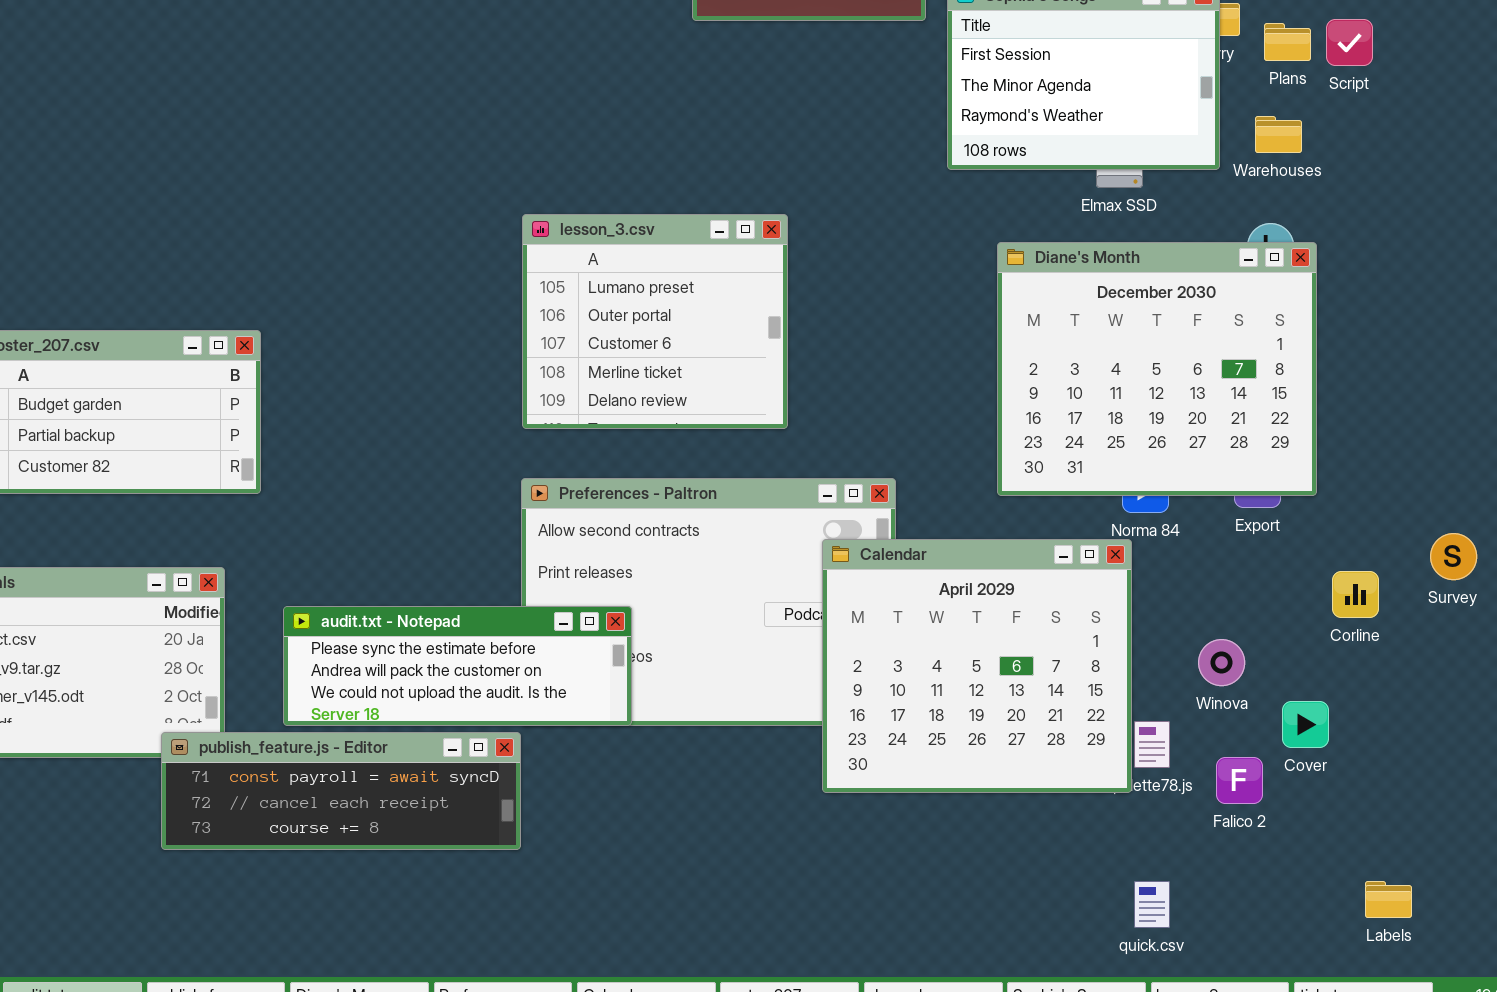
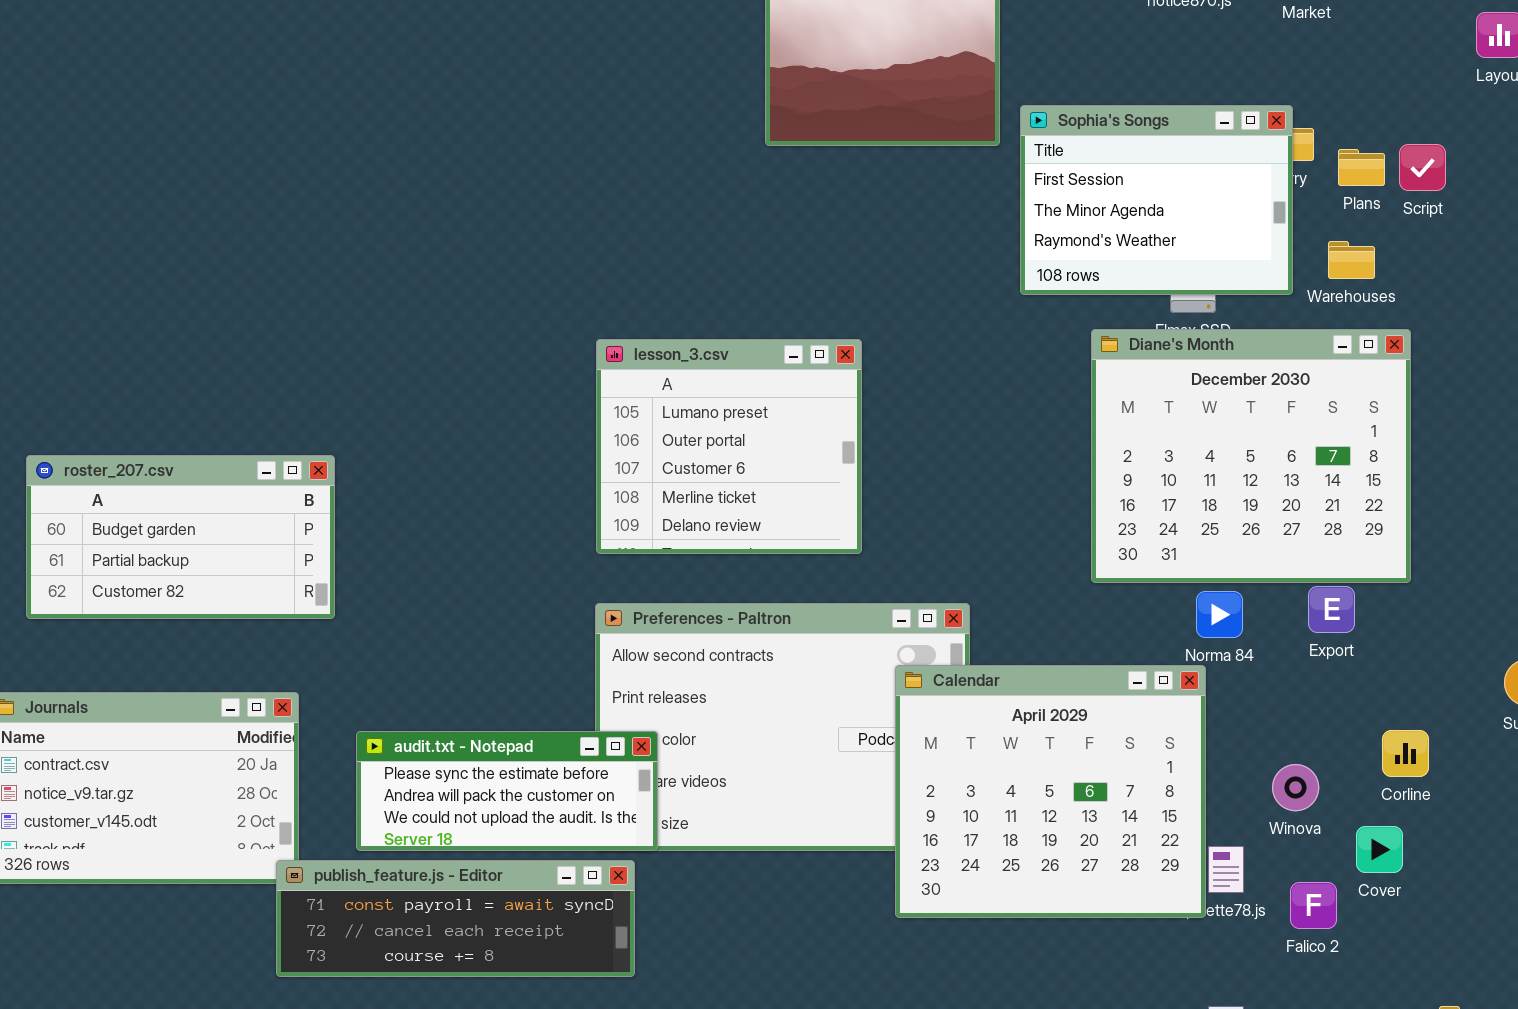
Diane's Month: [997,242,1317,496] -> [1091,329,1411,583], moved
Corline: [1332,571,1379,618] -> [1382,730,1429,777], moved
audit.txt - Notepad: [283,606,632,726] -> [356,731,658,851], resized
publish_feature.js - Editor: [161,732,521,850] -> [276,860,635,977], moved

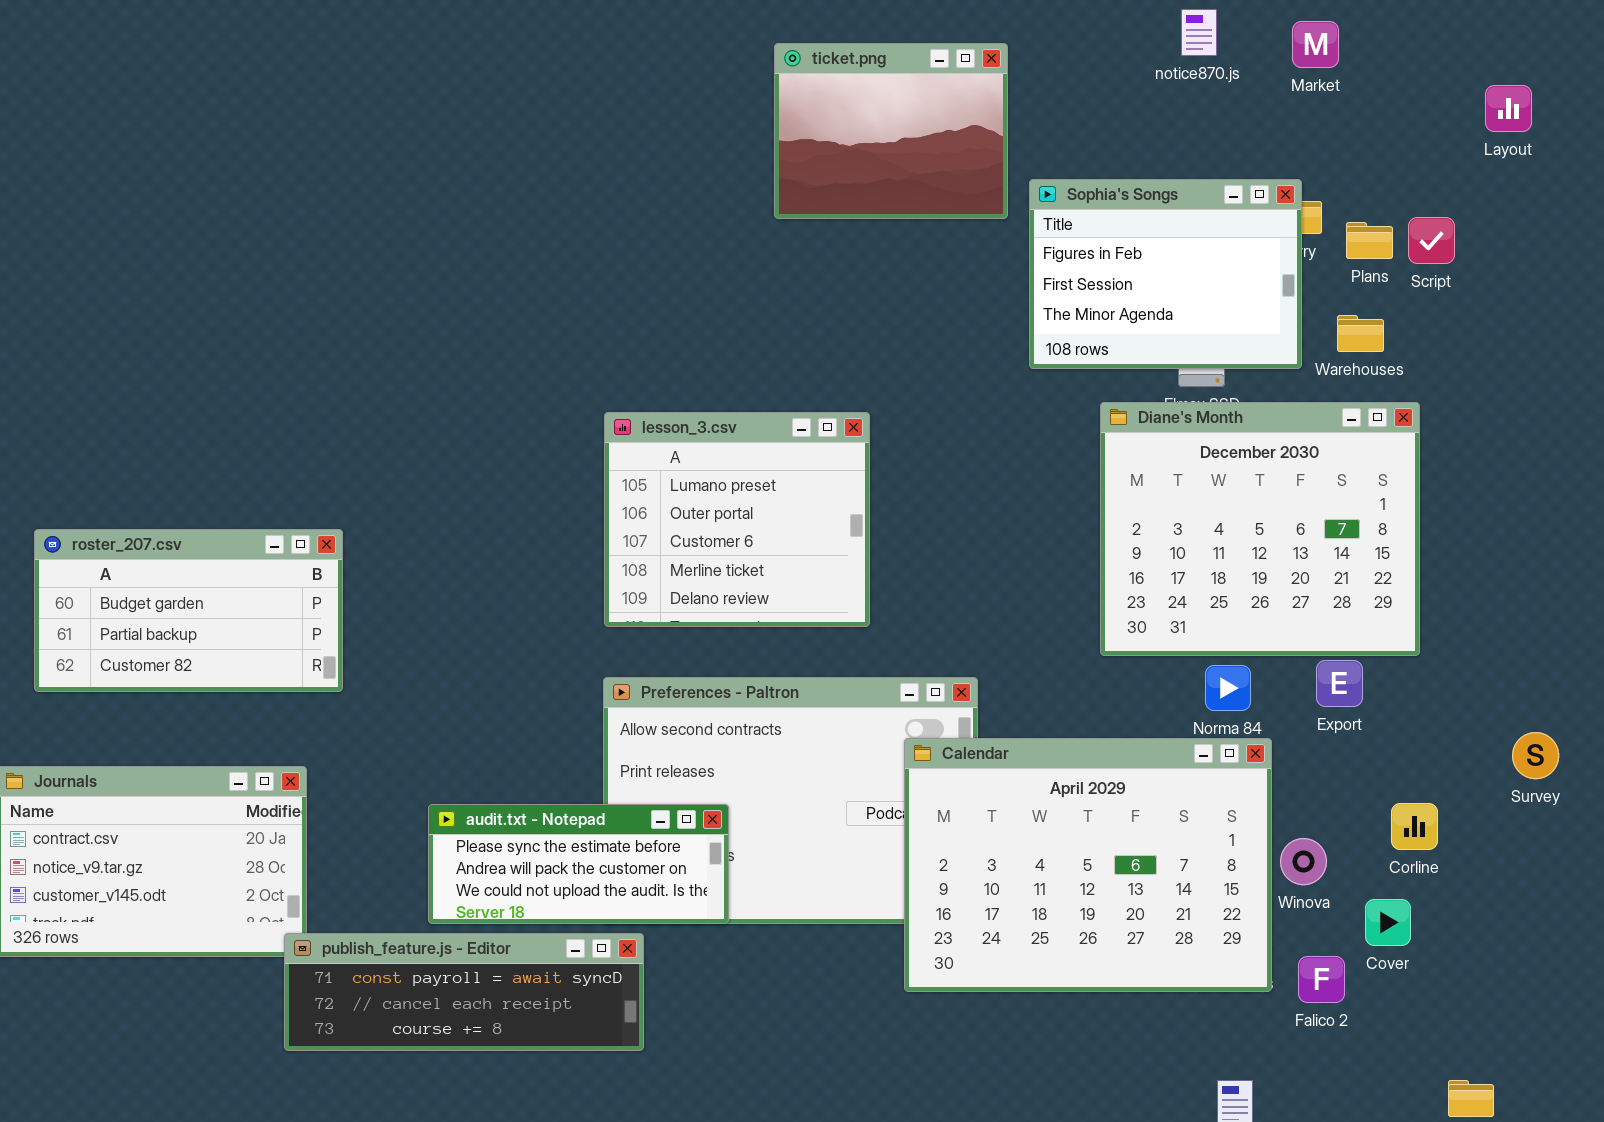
Sophia's Songs: [1020,105,1293,295] -> [1029,179,1302,369], scrolled up 1 row
Calendar: [895,665,1206,918] -> [904,738,1272,992], resized
audit.txt - Notepad: [356,731,658,851] -> [428,804,729,924], moved

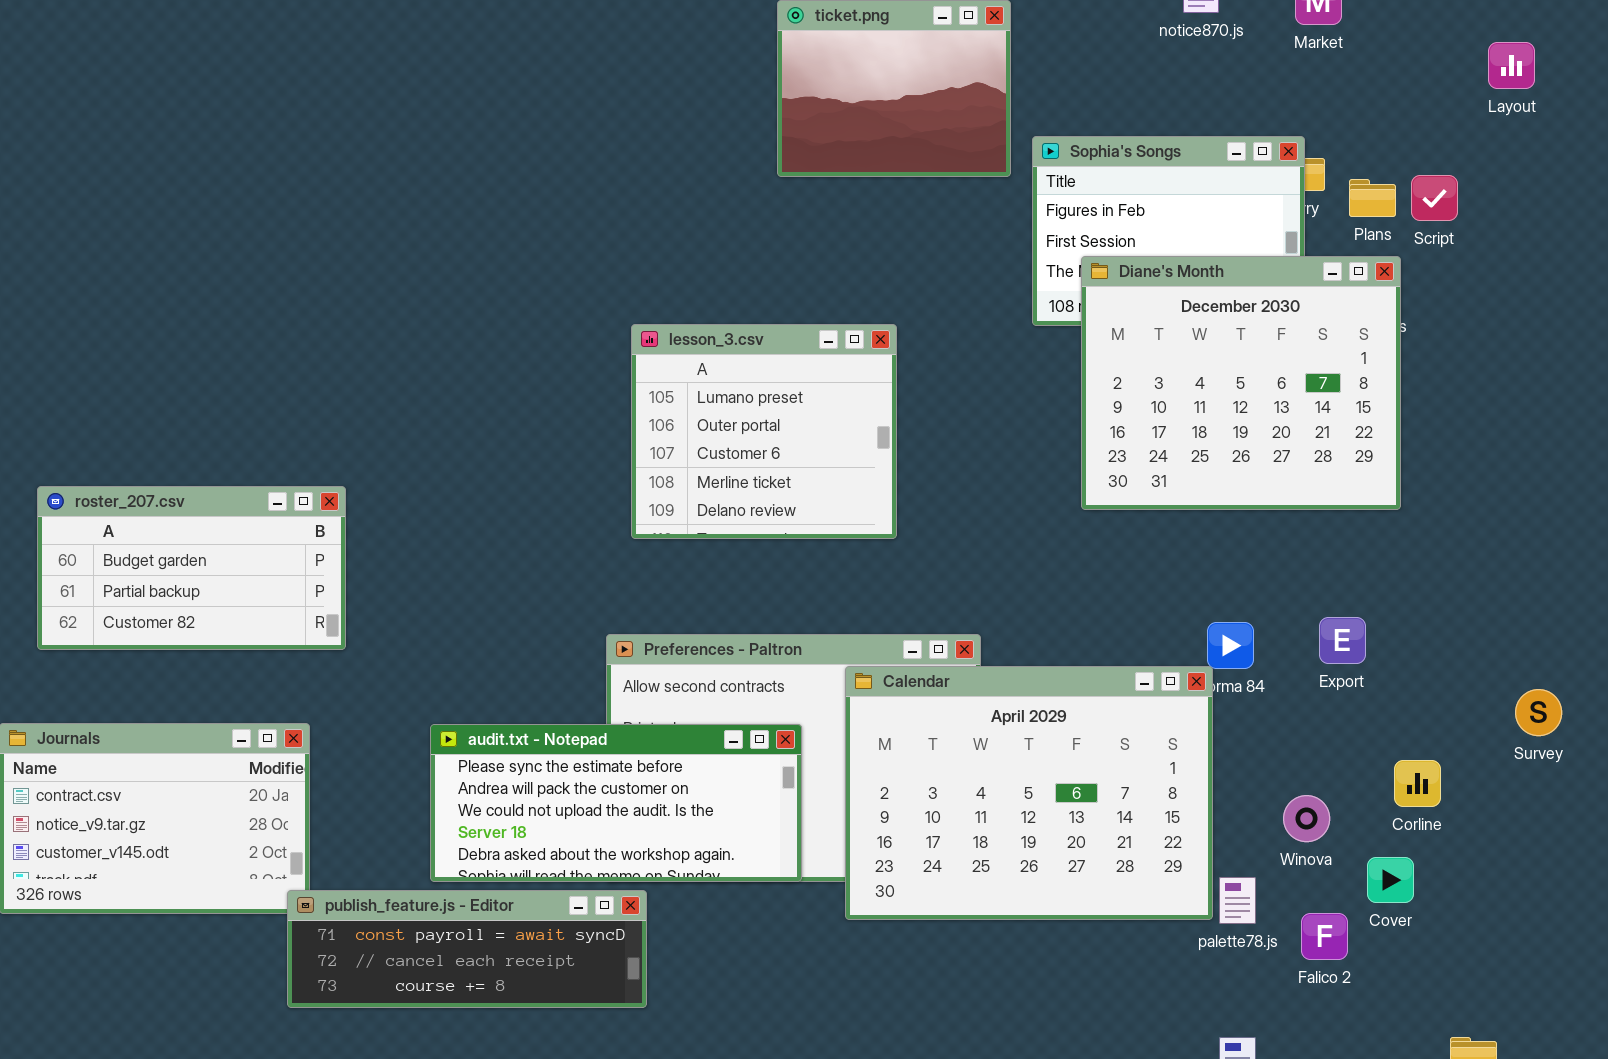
Diane's Month: [1100,402,1420,656] -> [1081,256,1401,510], moved
lesson_3.csv: [604,412,870,627] -> [631,324,897,539], moved
Calendar: [904,738,1272,992] -> [845,666,1213,920], moved
audit.txt - Notepad: [428,804,729,924] -> [430,724,802,882], resized

